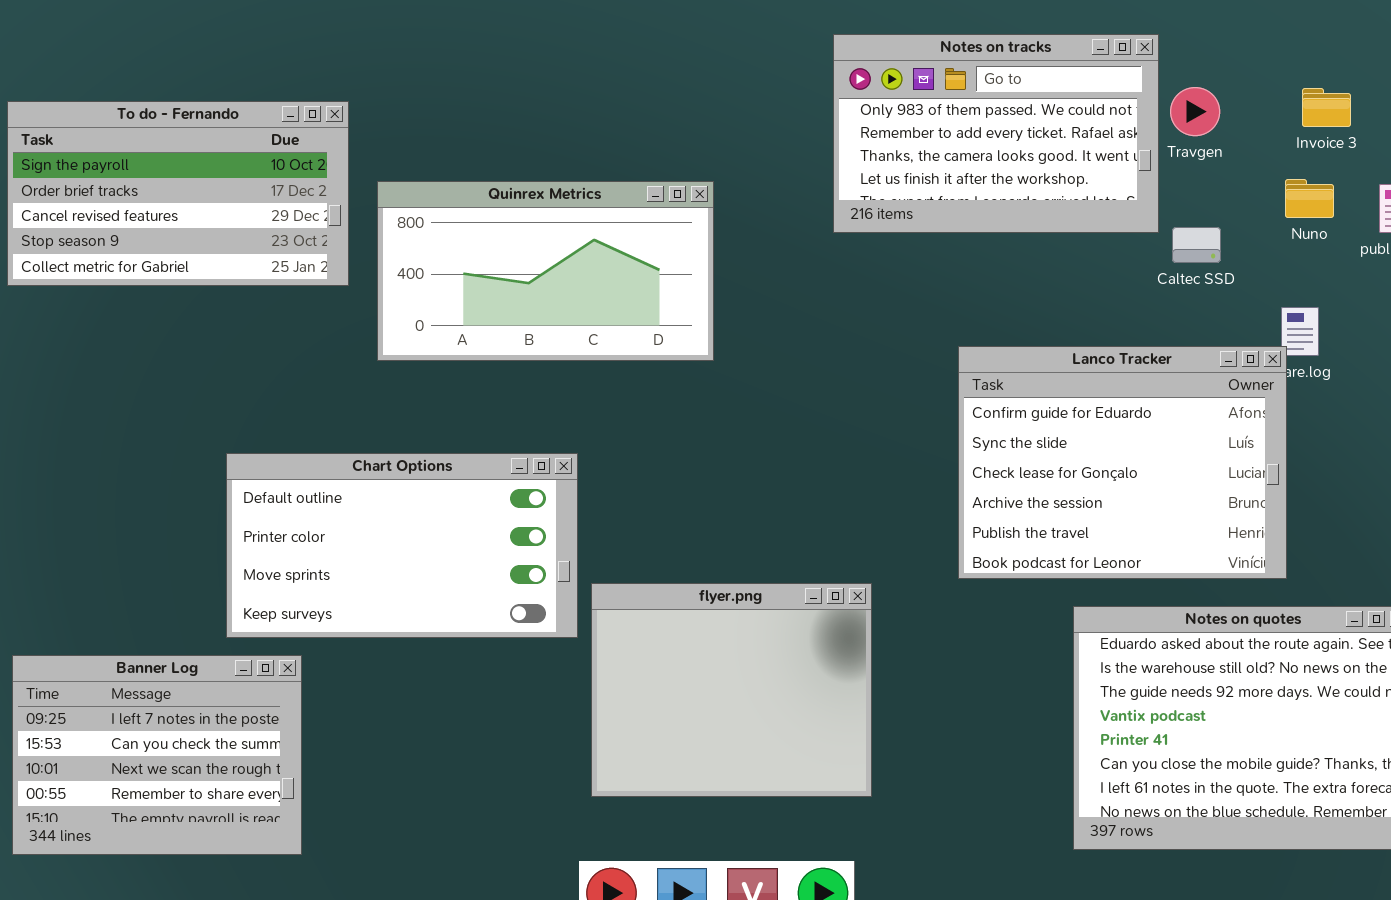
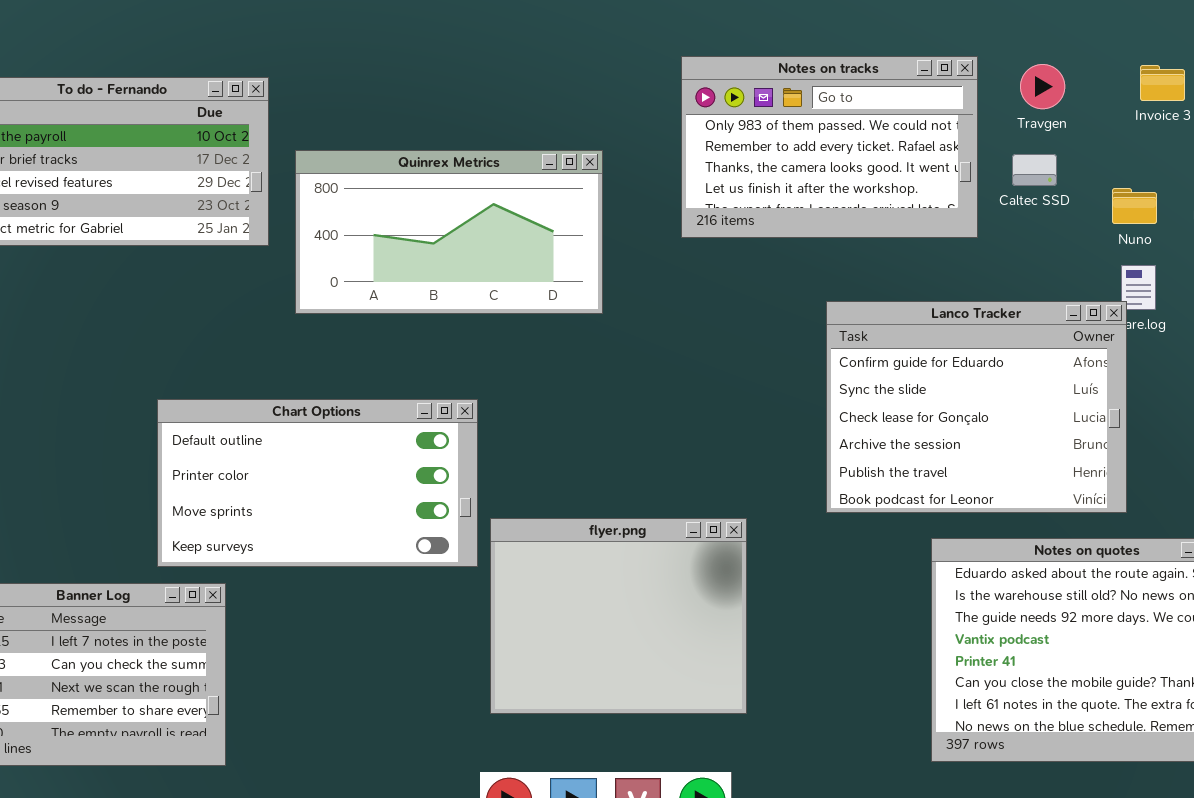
Notes on tracks: [833,34,1159,233] -> [681,56,978,238], moved
Nuno: [1285,179,1334,218] -> [1112,188,1157,224], moved
Caltec SSD: [1172,227,1221,263] -> [1012,154,1057,186], moved

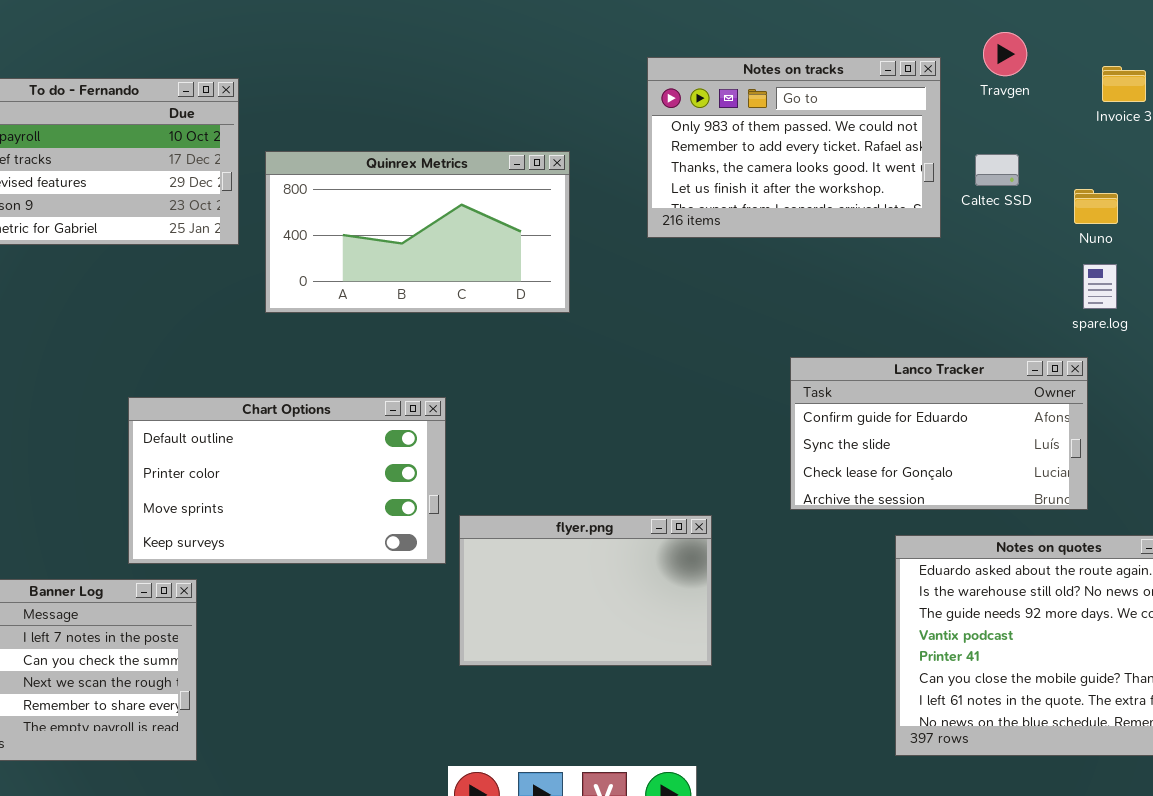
Travgen: [1020,64,1065,109] -> [983,32,1027,76], moved
Lanco Tracker: [826,301,1127,513] -> [790,357,1088,510], resized
flyer.png: [490,518,747,714] -> [459,515,712,666], resized

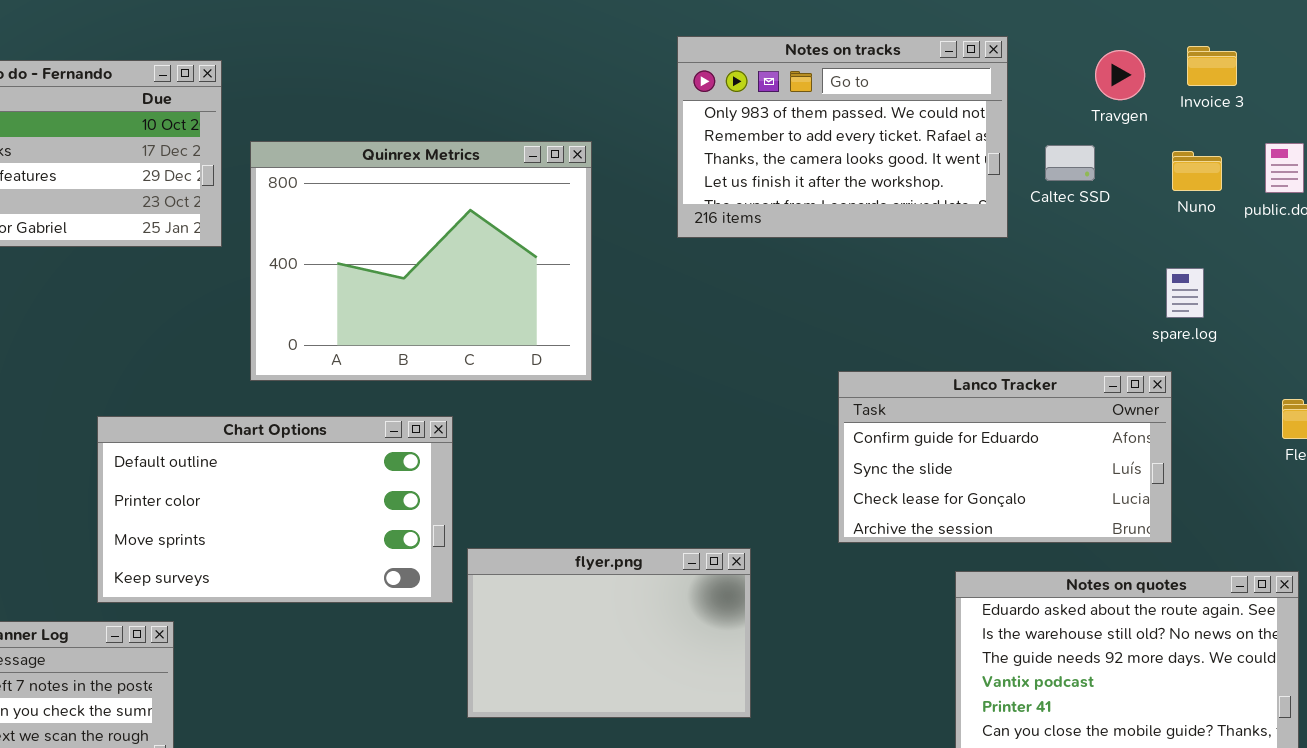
Travgen: [983,32,1027,76] -> [1095,50,1145,100], moved
Quinrex Metrics: [265,151,570,313] -> [250,141,592,381], resized
Nuno: [1074,189,1118,224] -> [1172,151,1222,191], moved

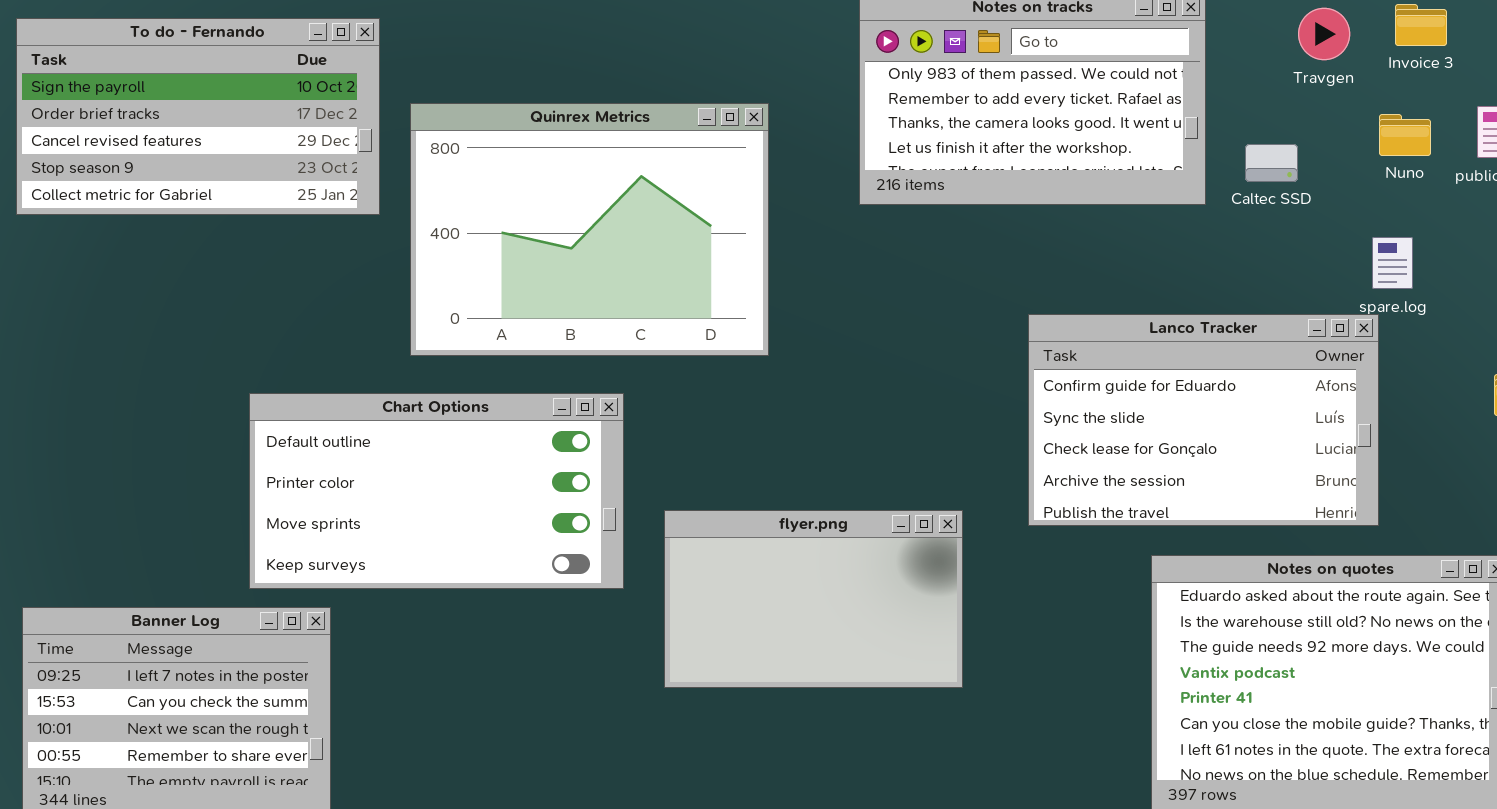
Caltec SSD: [1045,145,1095,181] -> [1245,144,1298,182], moved
Lanco Tracker: [838,371,1172,543] -> [1028,314,1379,526], resized
flyer.png: [467,548,751,718] -> [664,510,963,688], moved

